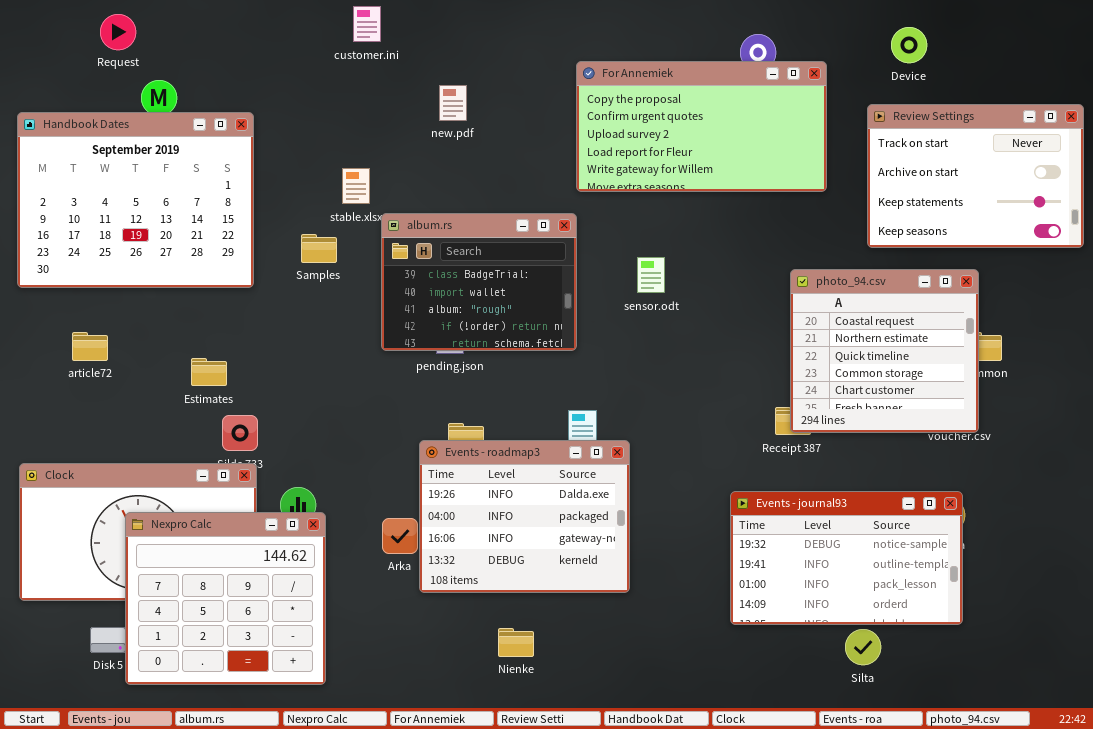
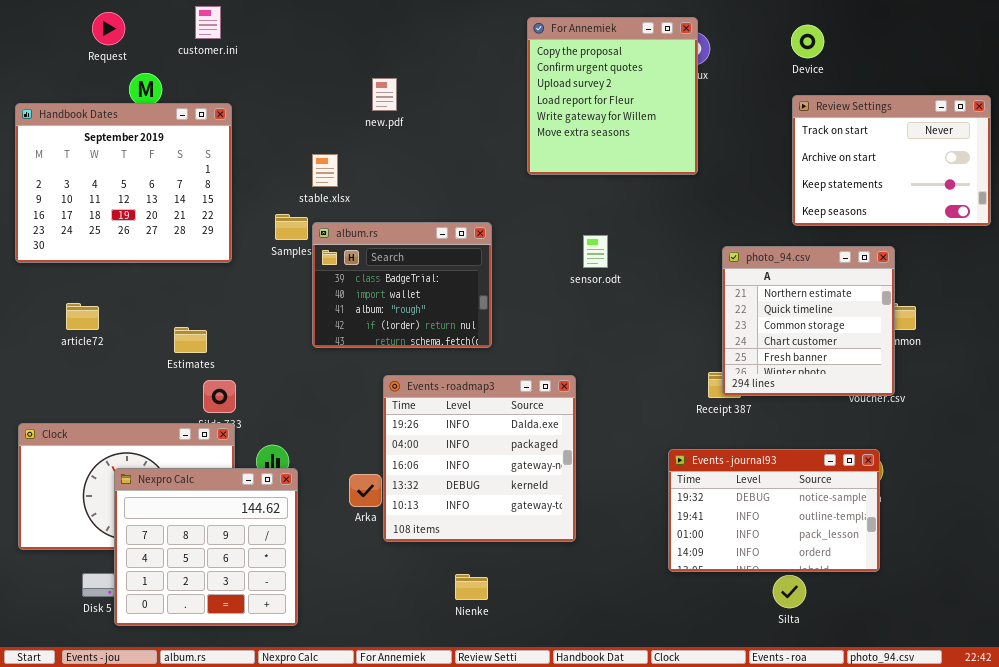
customer.ini: [353,6,381,42] -> [195,6,221,39], moved
Device: [891,27,927,63] -> [791,25,824,58], moved
For Annemiek: [576,61,827,192] -> [527,17,698,175], resized
new.pdf: [439,85,467,121] -> [372,78,397,111], moved
album.rs: [381,213,577,351] -> [312,222,492,348], moved
photo_94.csv: [790,269,979,433] -> [722,246,895,396], scrolled down 1 row
Events - roadmap3: [419,440,630,593] -> [383,375,576,542], resized

